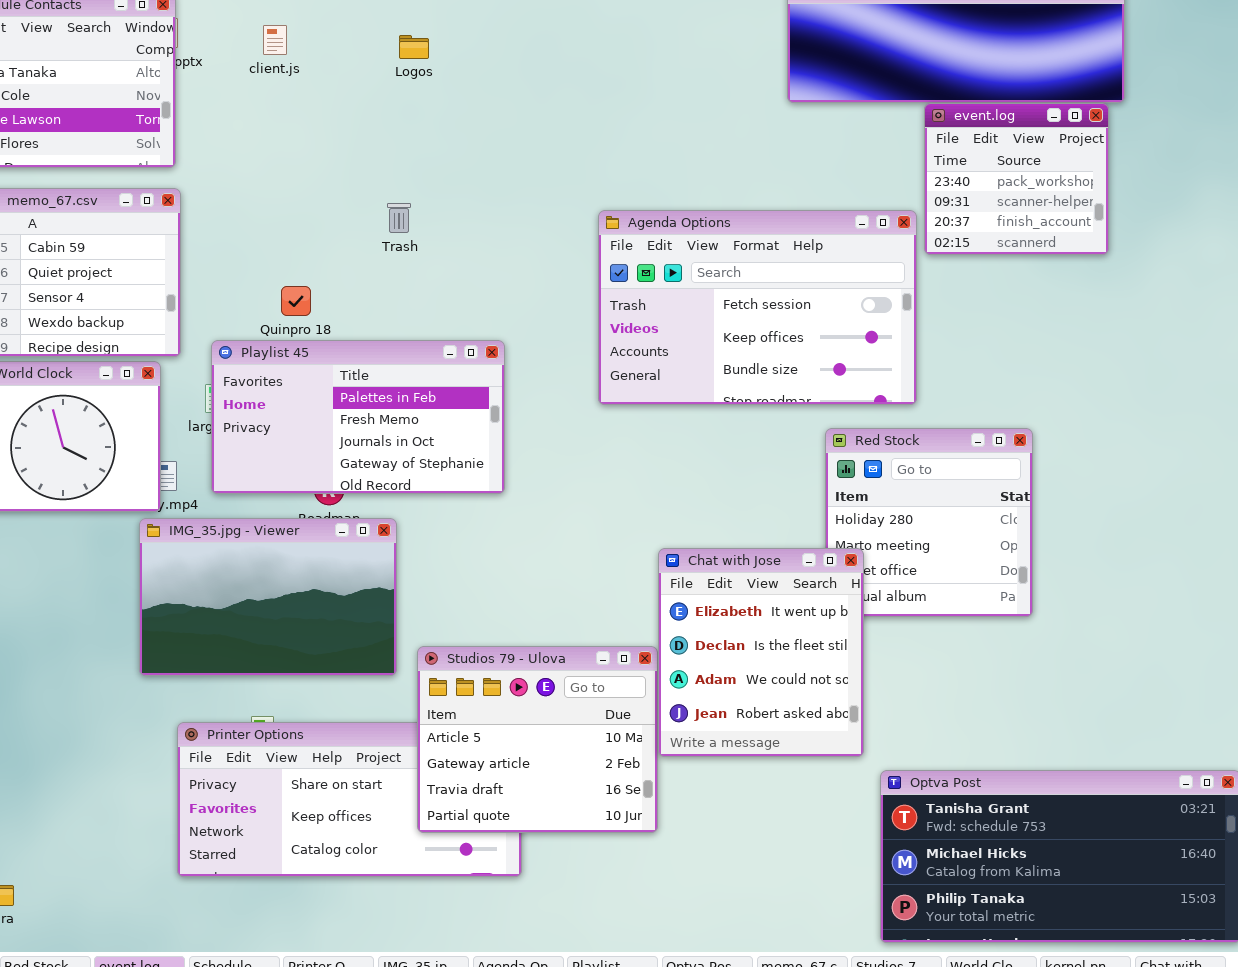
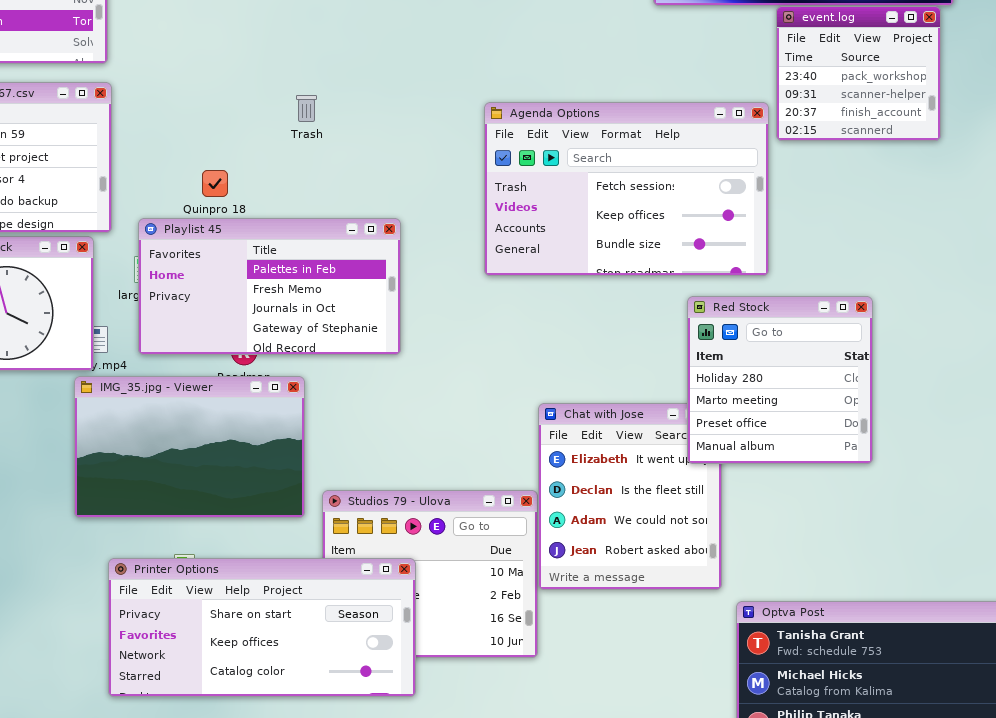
Red Stock: [825,428,1033,617] -> [687,296,873,464], raised
Printer Options: [177,722,522,877] -> [108,558,416,697], raised

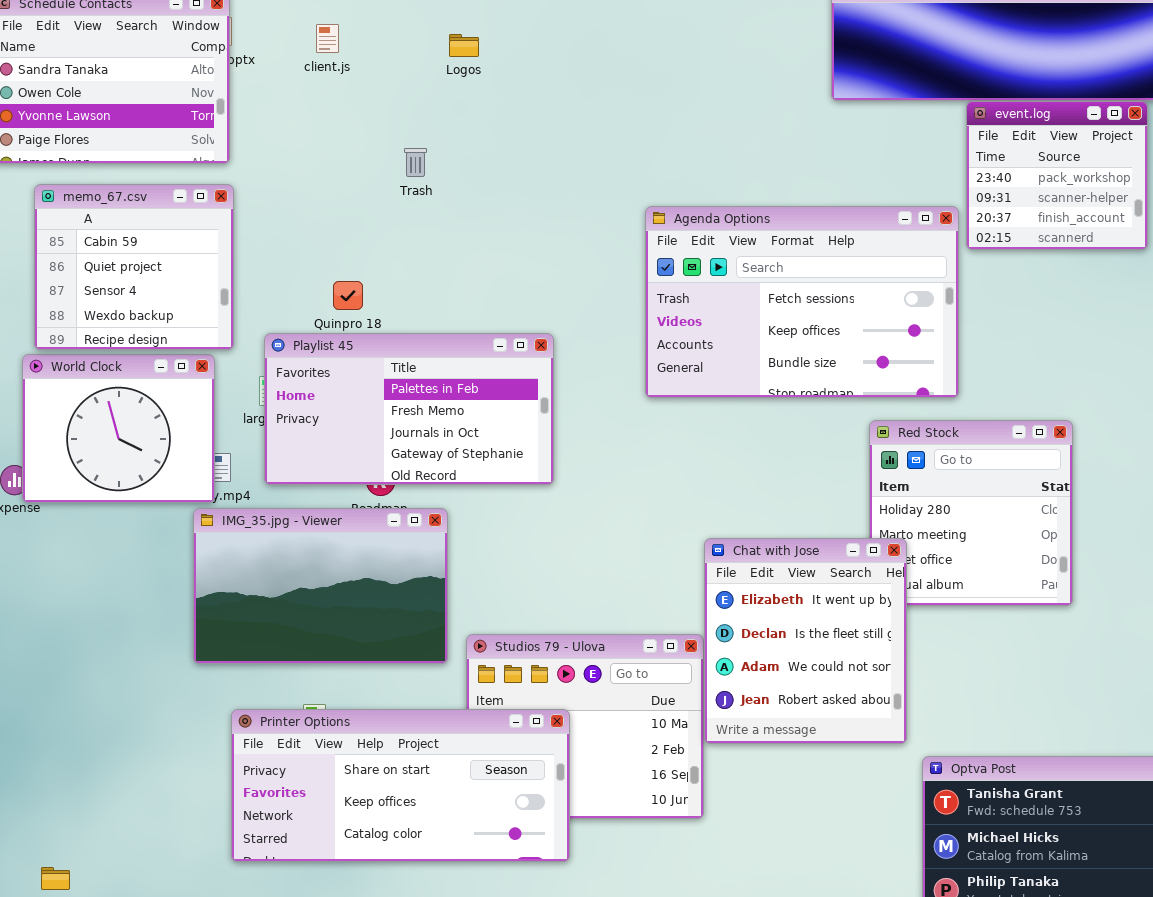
Trash: [296,95,317,122] -> [404,148,427,177], moved
Chat with Jose: [538,403,722,590] -> [704,538,907,744], raised

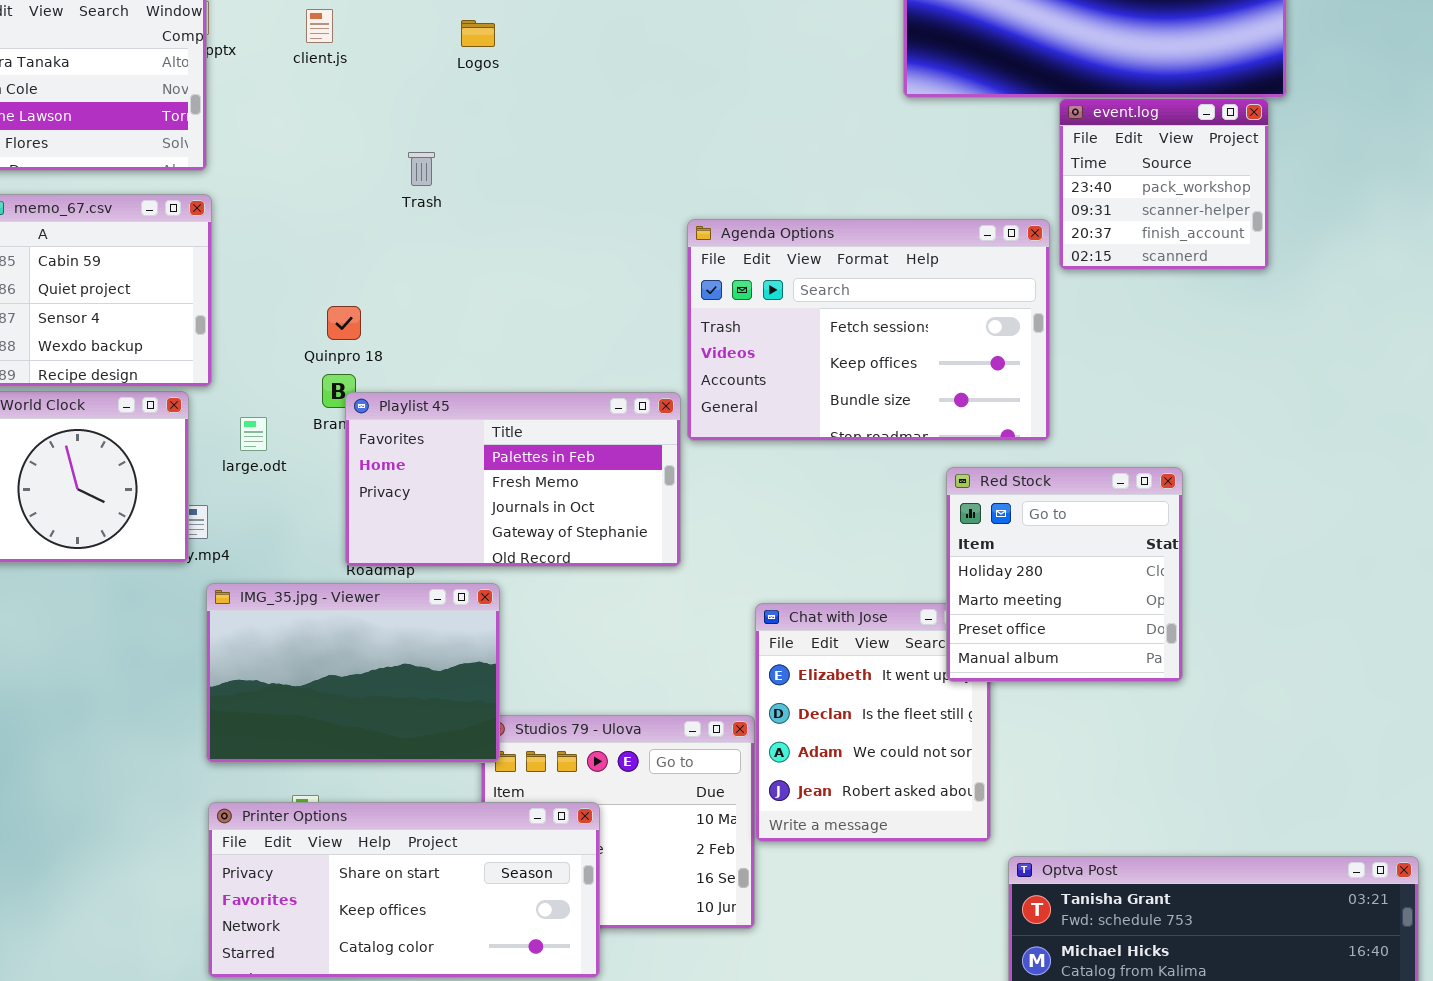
Playlist 45: [264,333,554,485] -> [345,392,681,567], moved
Red Stock: [869,420,1073,606] -> [946,467,1183,682], raised
IMG_35.jpg - Viewer: [193,508,448,664] -> [206,583,500,763], moved

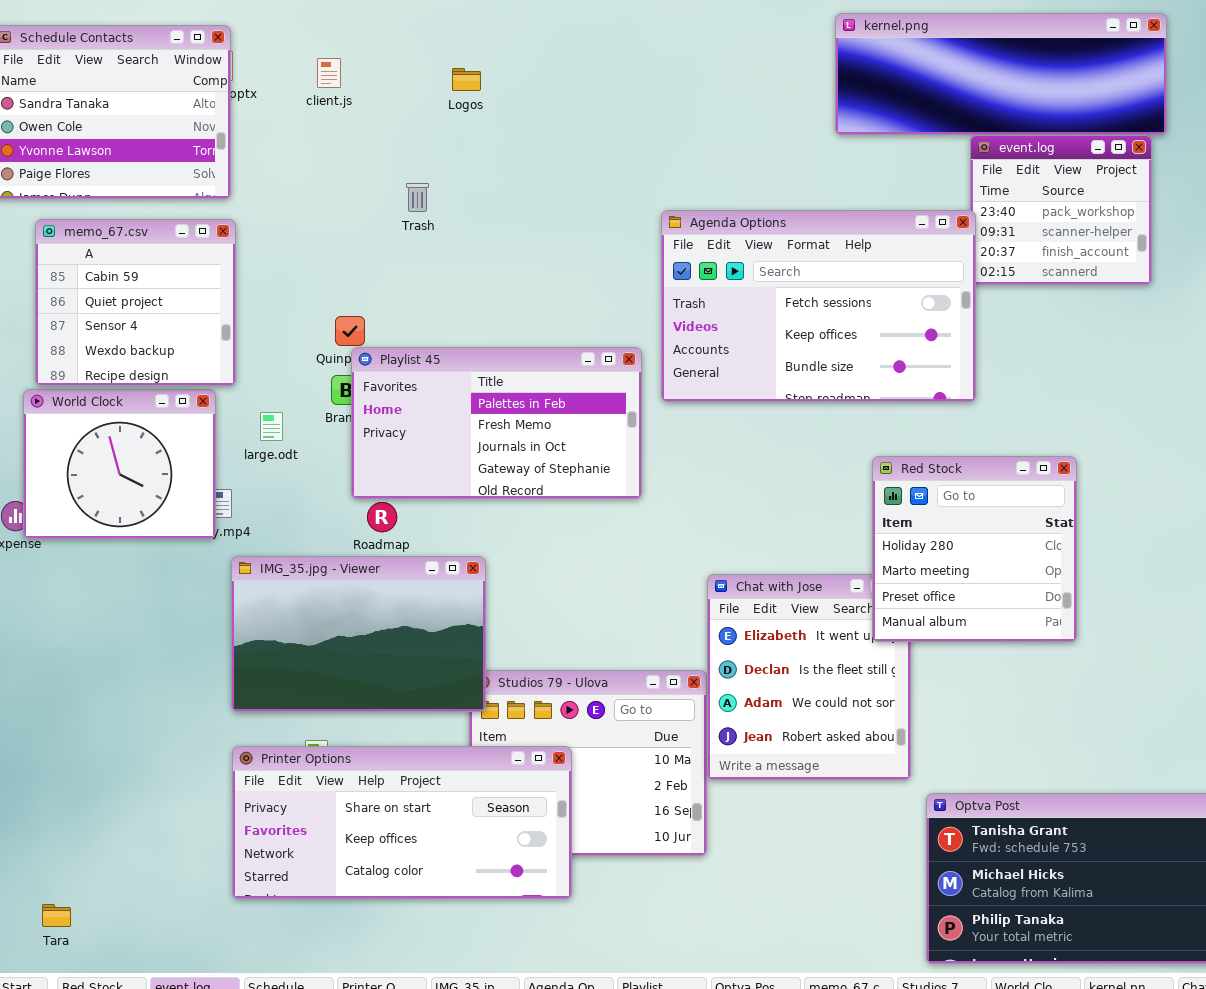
Agenda Options: [687,219,1050,441] -> [661,210,976,402], moved
Playlist 45: [345,392,681,567] -> [351,347,642,499], moved

